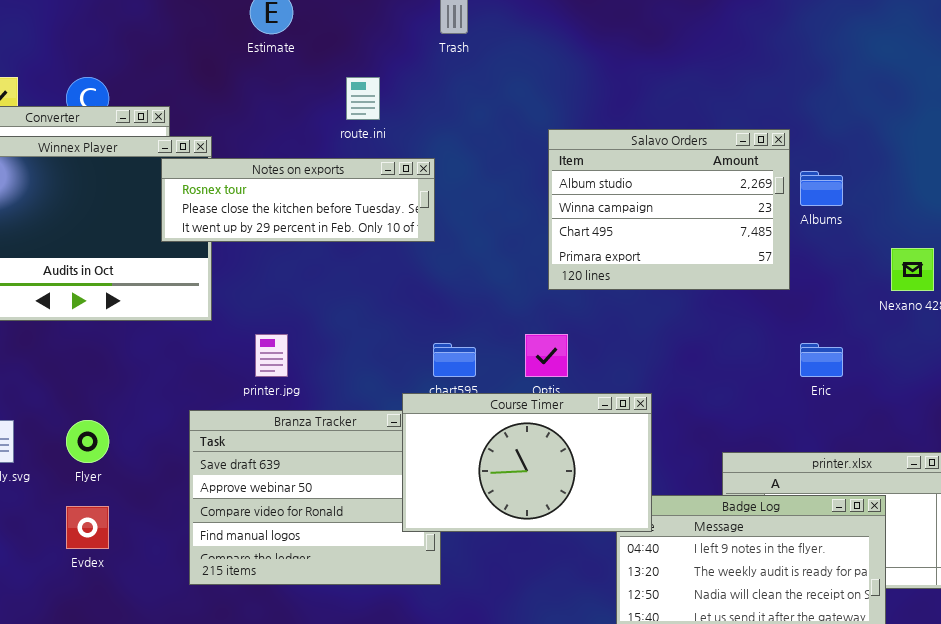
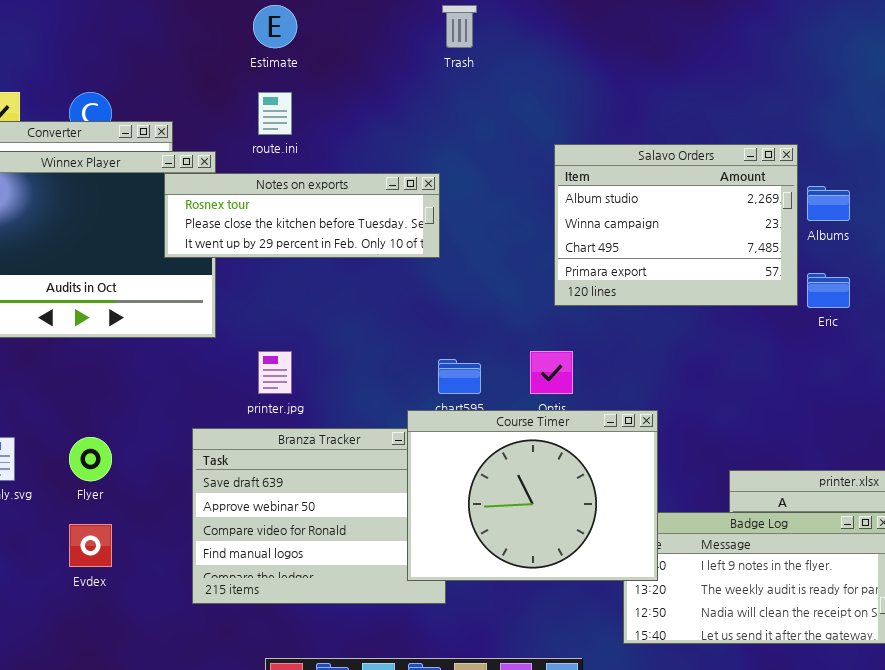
route.ini: [346,77,380,120] -> [258,92,292,135], moved
Eric: [800,343,843,377] -> [807,273,850,308], moved
Course Timer: [402,393,652,532] -> [407,410,658,581], resized

